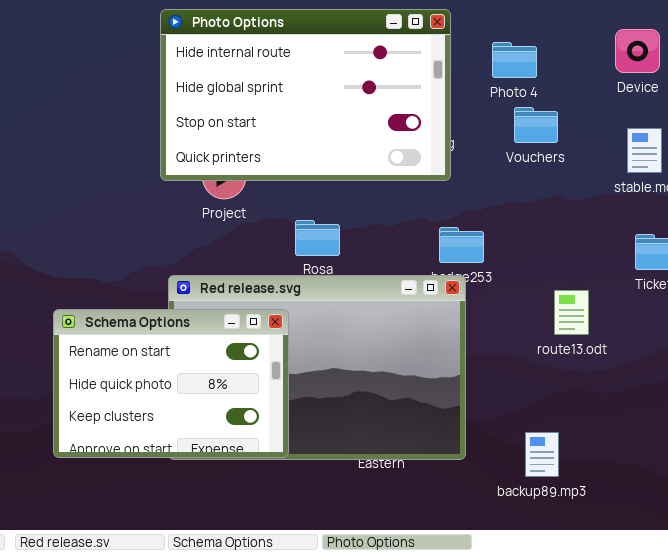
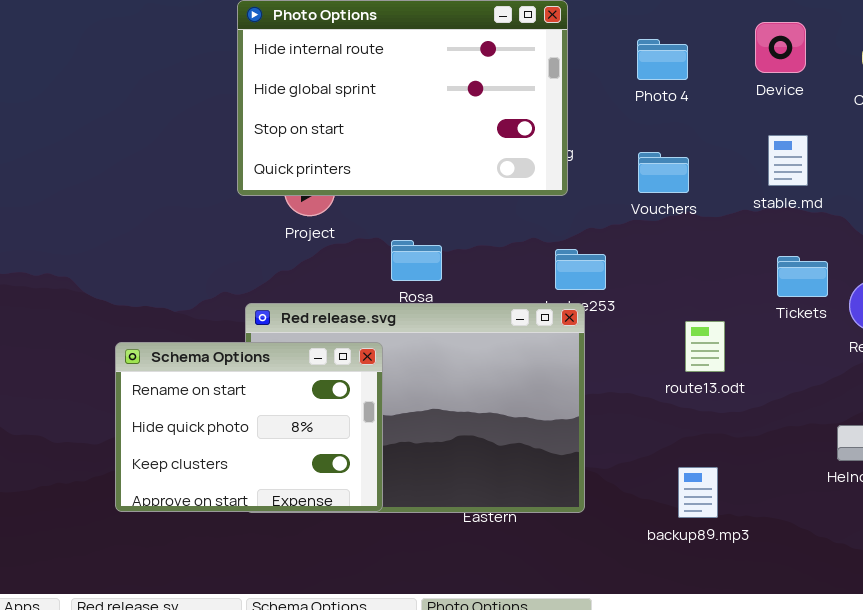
Photo 4: [492,42,537,78] -> [637,39,688,80], moved
Vouchers: [514,107,558,143] -> [638,152,689,193], moved
backup89.mp3: [525,432,559,477] -> [678,467,718,518], moved

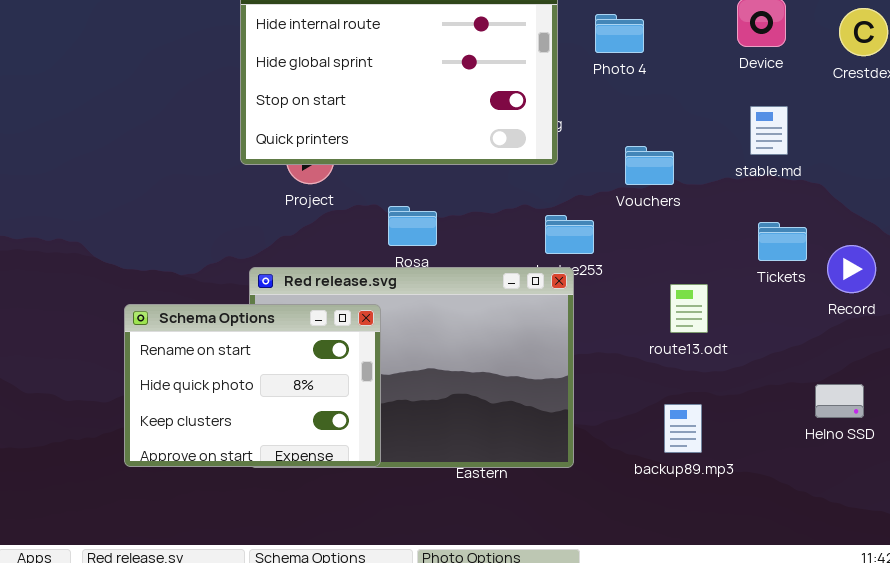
Photo 4: [637,39,688,80] -> [595,14,644,53], moved
Vouchers: [638,152,689,193] -> [625,146,674,185], moved
backup89.mp3: [678,467,718,518] -> [664,404,702,453], moved

